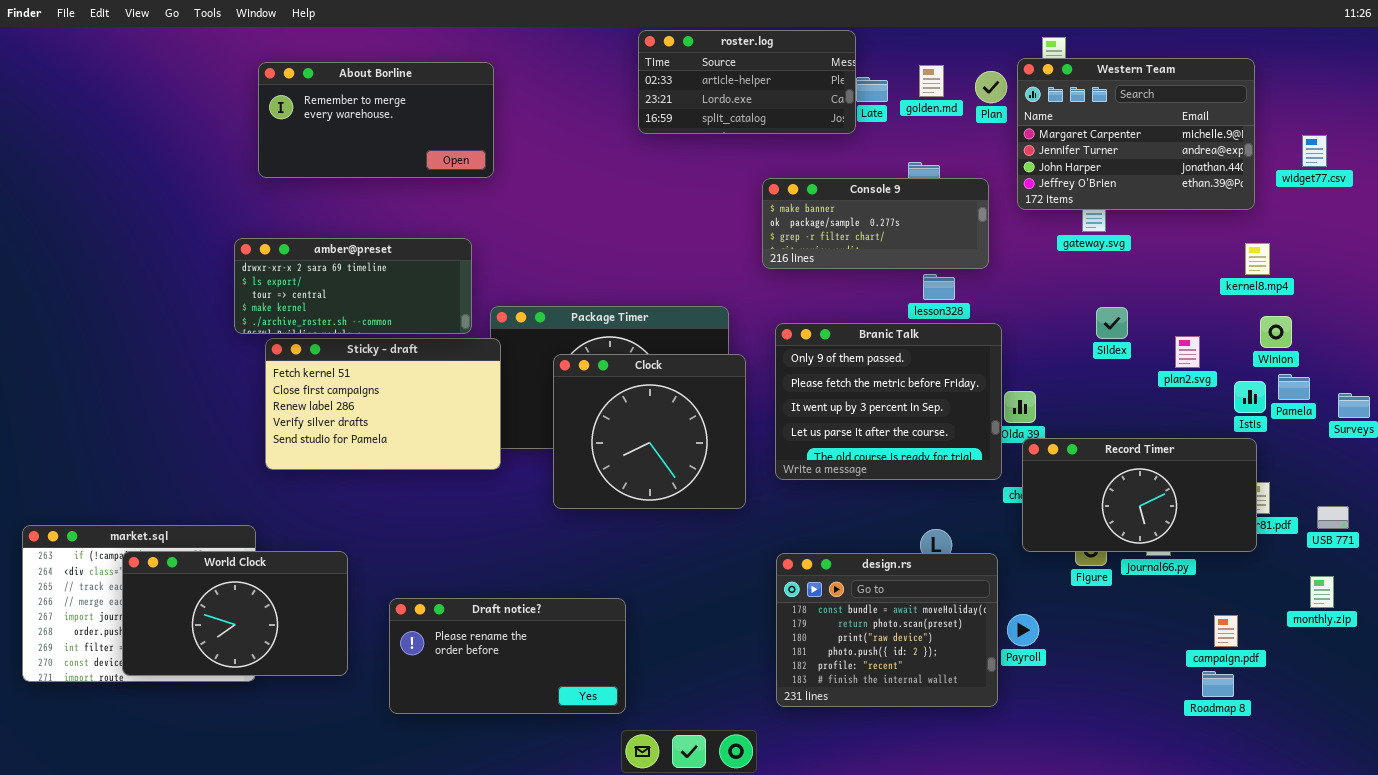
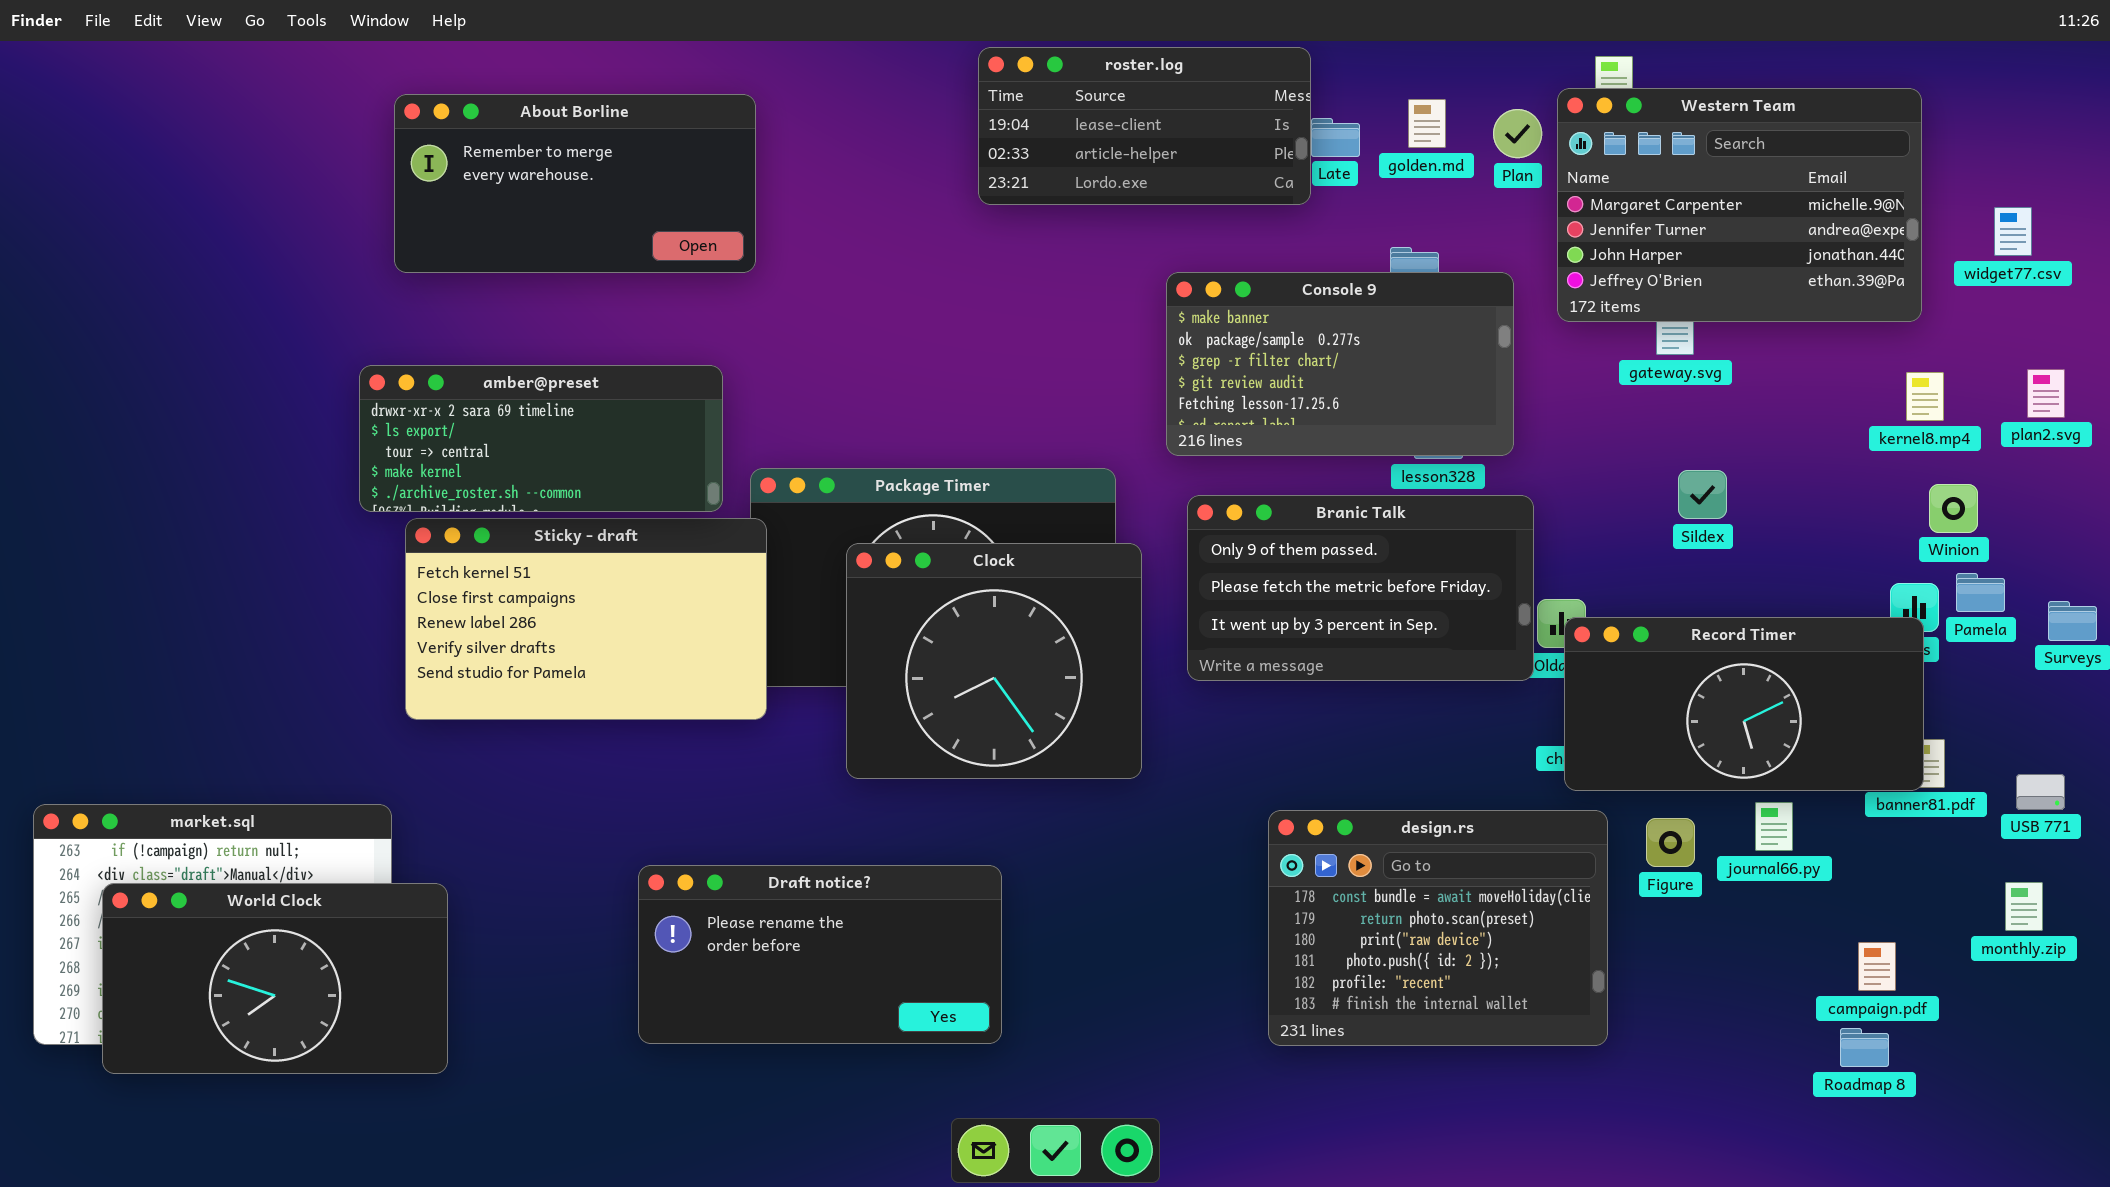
roster.log: [638,30,856,134] -> [978,47,1311,205], scrolled up 1 row
Console 9: [762,178,989,269] -> [1166,272,1514,456], resized
Branic Talk: [775,323,1002,480] -> [1187,495,1534,681], resized
plan2.svg: [1175,336,1200,368] -> [2027,369,2065,418], moved
Record Timer: [1022,438,1257,552] -> [1564,617,1924,791], moved
World Clock: [122,551,348,676] -> [102,883,448,1074], moved
design.rs: [776,553,998,707] -> [1268,810,1608,1046], moved
Draft notice?: [389,598,626,714] -> [638,865,1002,1044], moved

